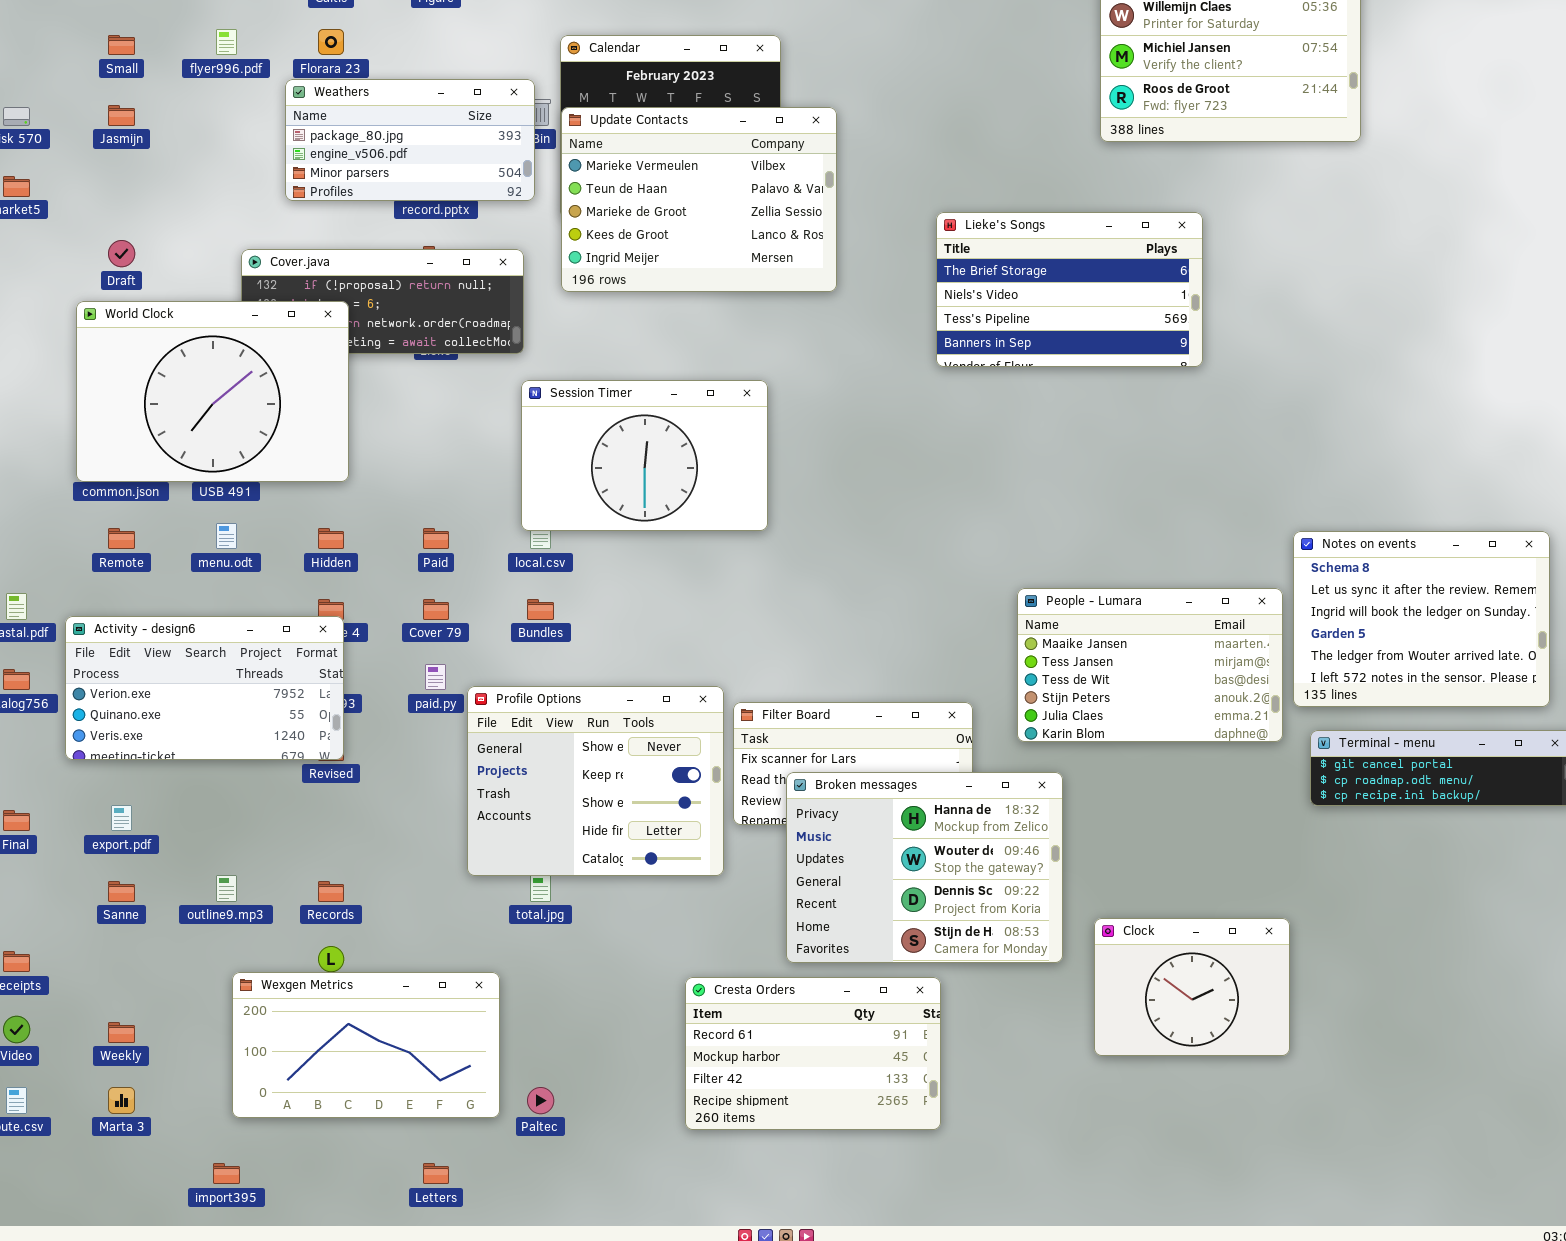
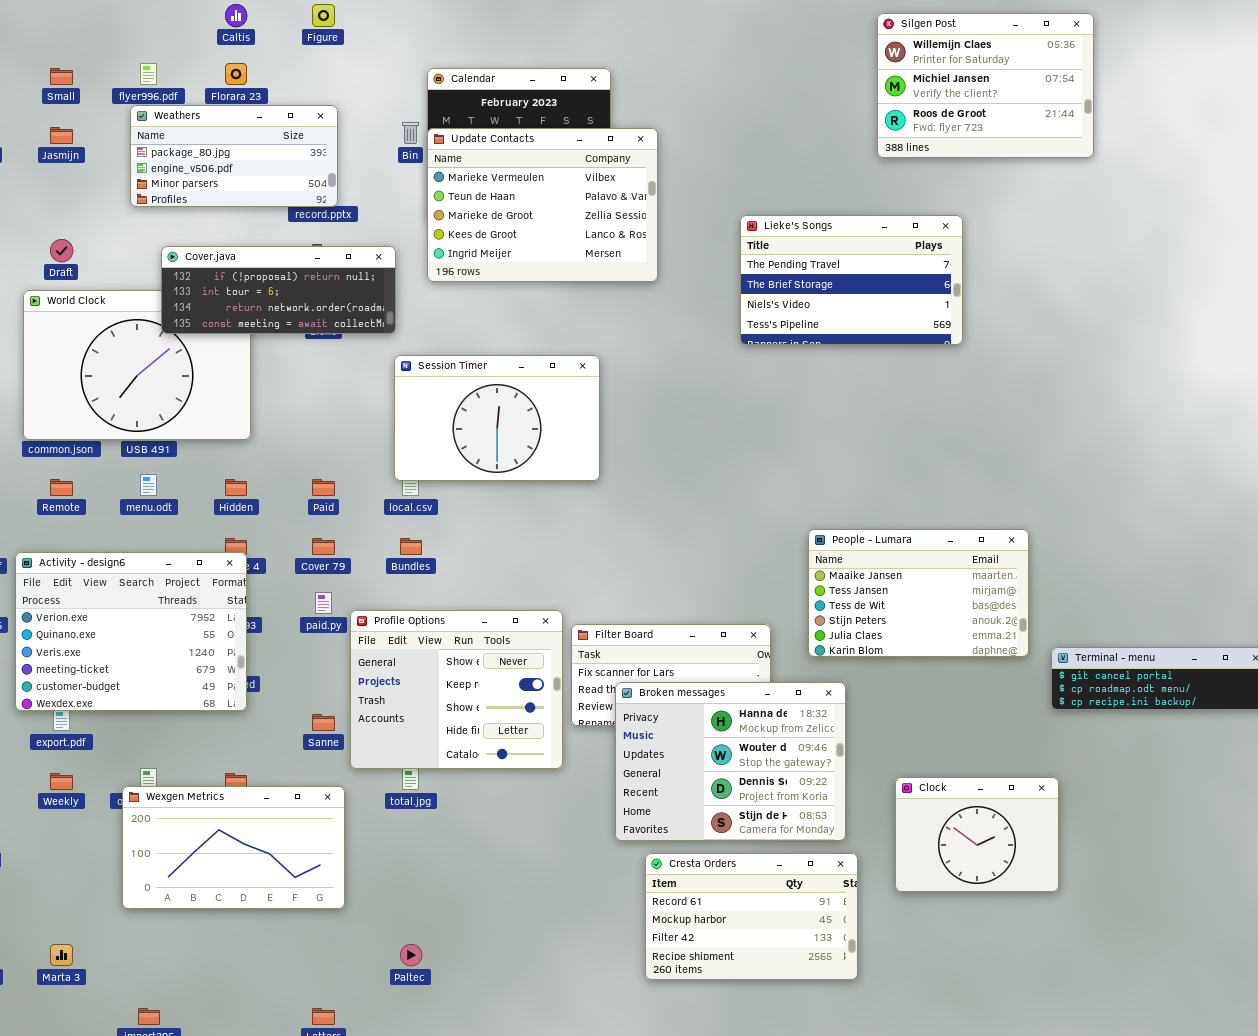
Weathers: [285,79,535,201] -> [130,105,338,207], moved
Lieke's Songs: [936,212,1203,367] -> [740,215,963,345], scrolled up 1 row
Cover.java: [241,249,524,354] -> [161,246,396,334], raised
Notes on events: [1293,531,1550,707] -> none, closed
Activity - design6: [65,616,344,760] -> [15,552,247,711], resized
Sanne: [108,881,135,902] -> [312,714,335,731], moved
Clock: [1094,918,1290,1056] -> [895,777,1059,892], moved
Wexgen Metrics: [232,972,500,1118] -> [122,786,345,909], moved
Cresta Orders: [685,977,941,1130] -> [645,853,858,980], moved
Weekly: [108,1022,135,1043] -> [50,773,73,790], moved

